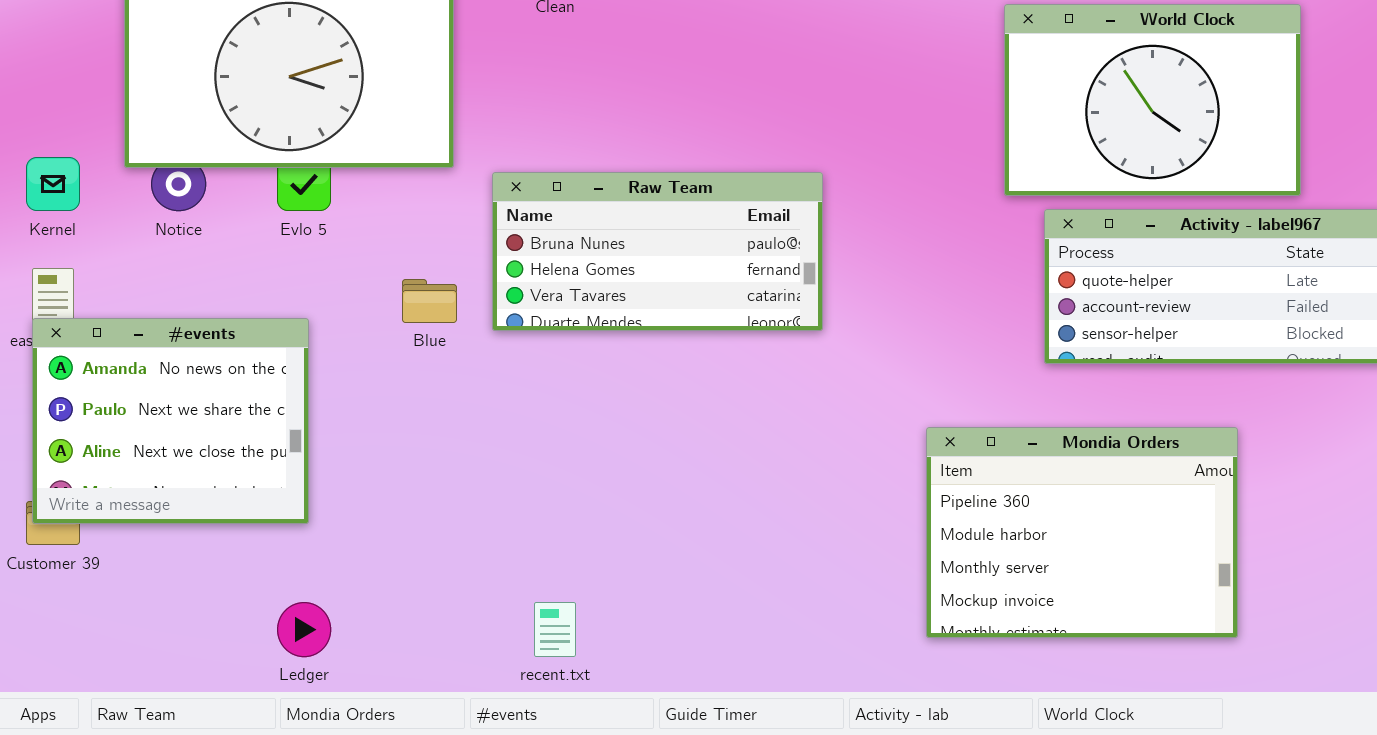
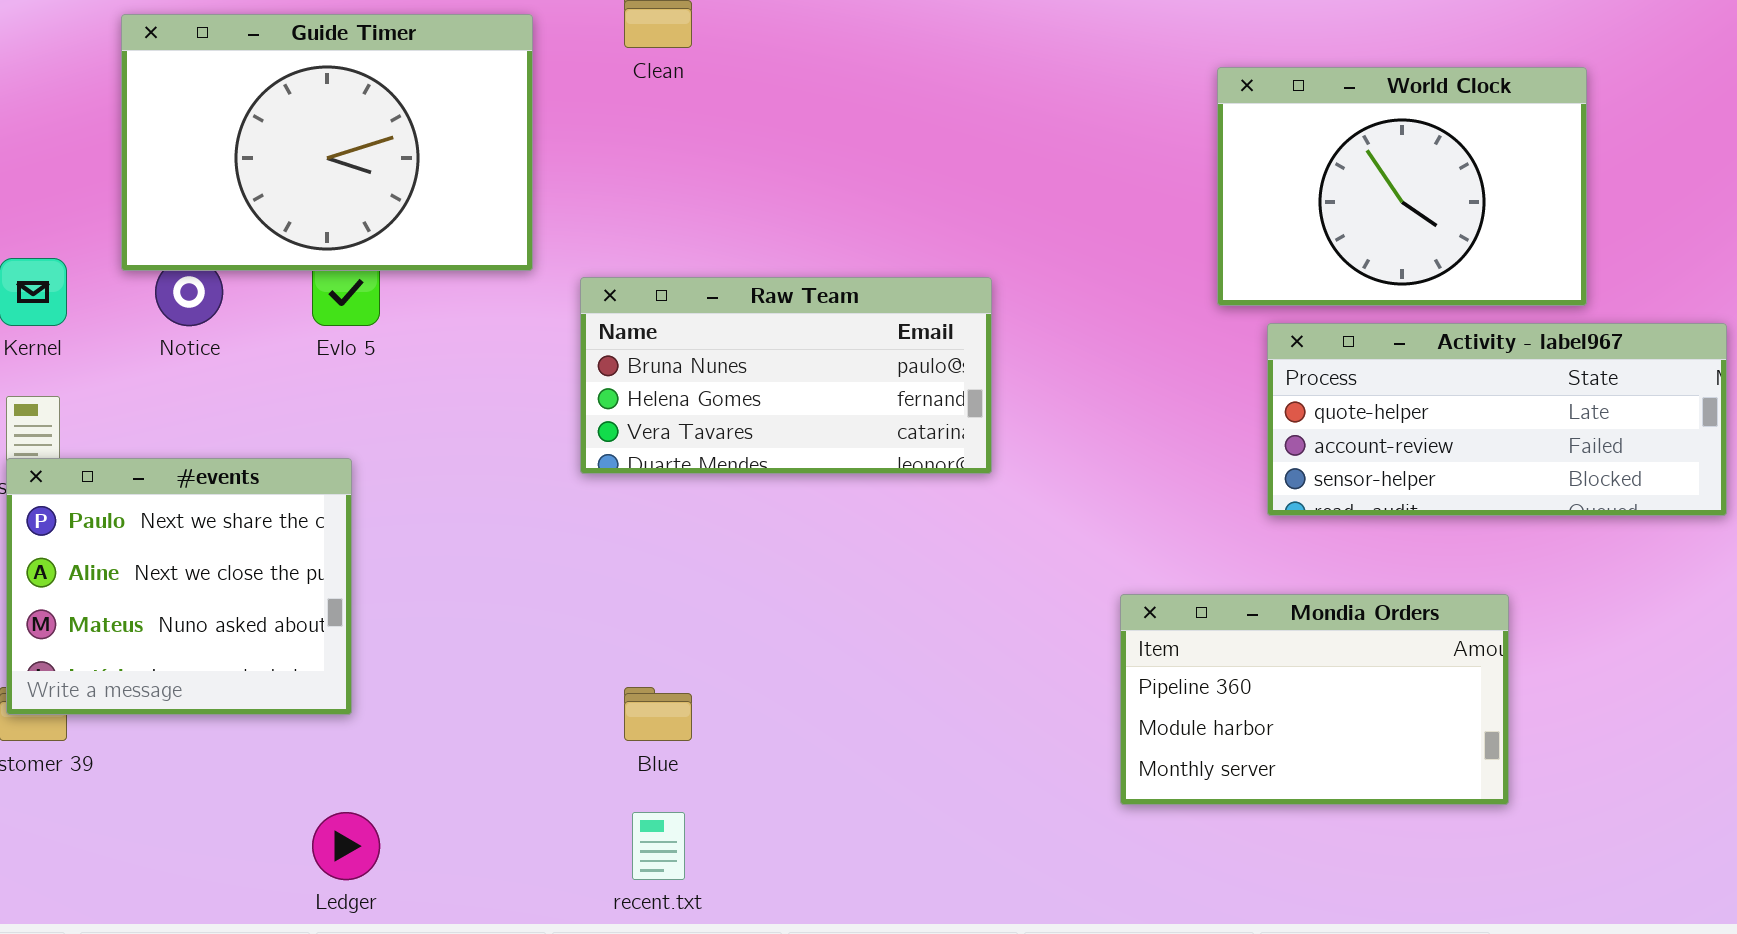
Blue: [402,279,457,323] -> [624,687,692,741], moved
#events: [32,318,309,524] -> [6,458,352,715], scrolled down 1 row
Mondia Orders: [926,427,1238,638] -> [1120,594,1509,805], resized

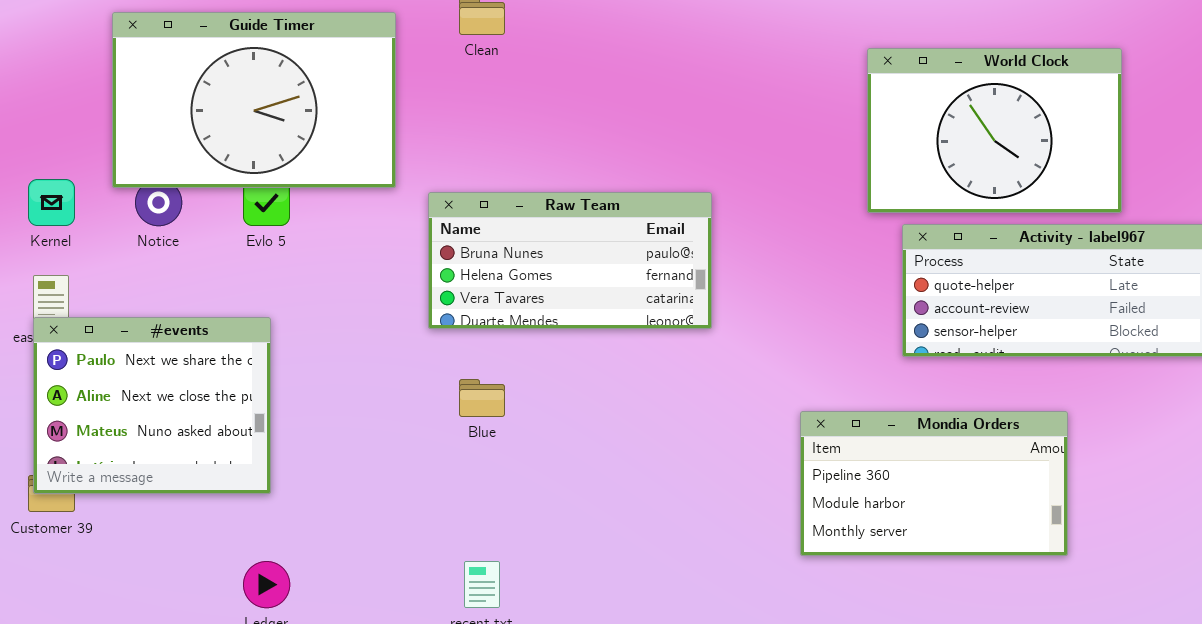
Blue: [624,687,692,741] -> [459,379,505,417], moved

